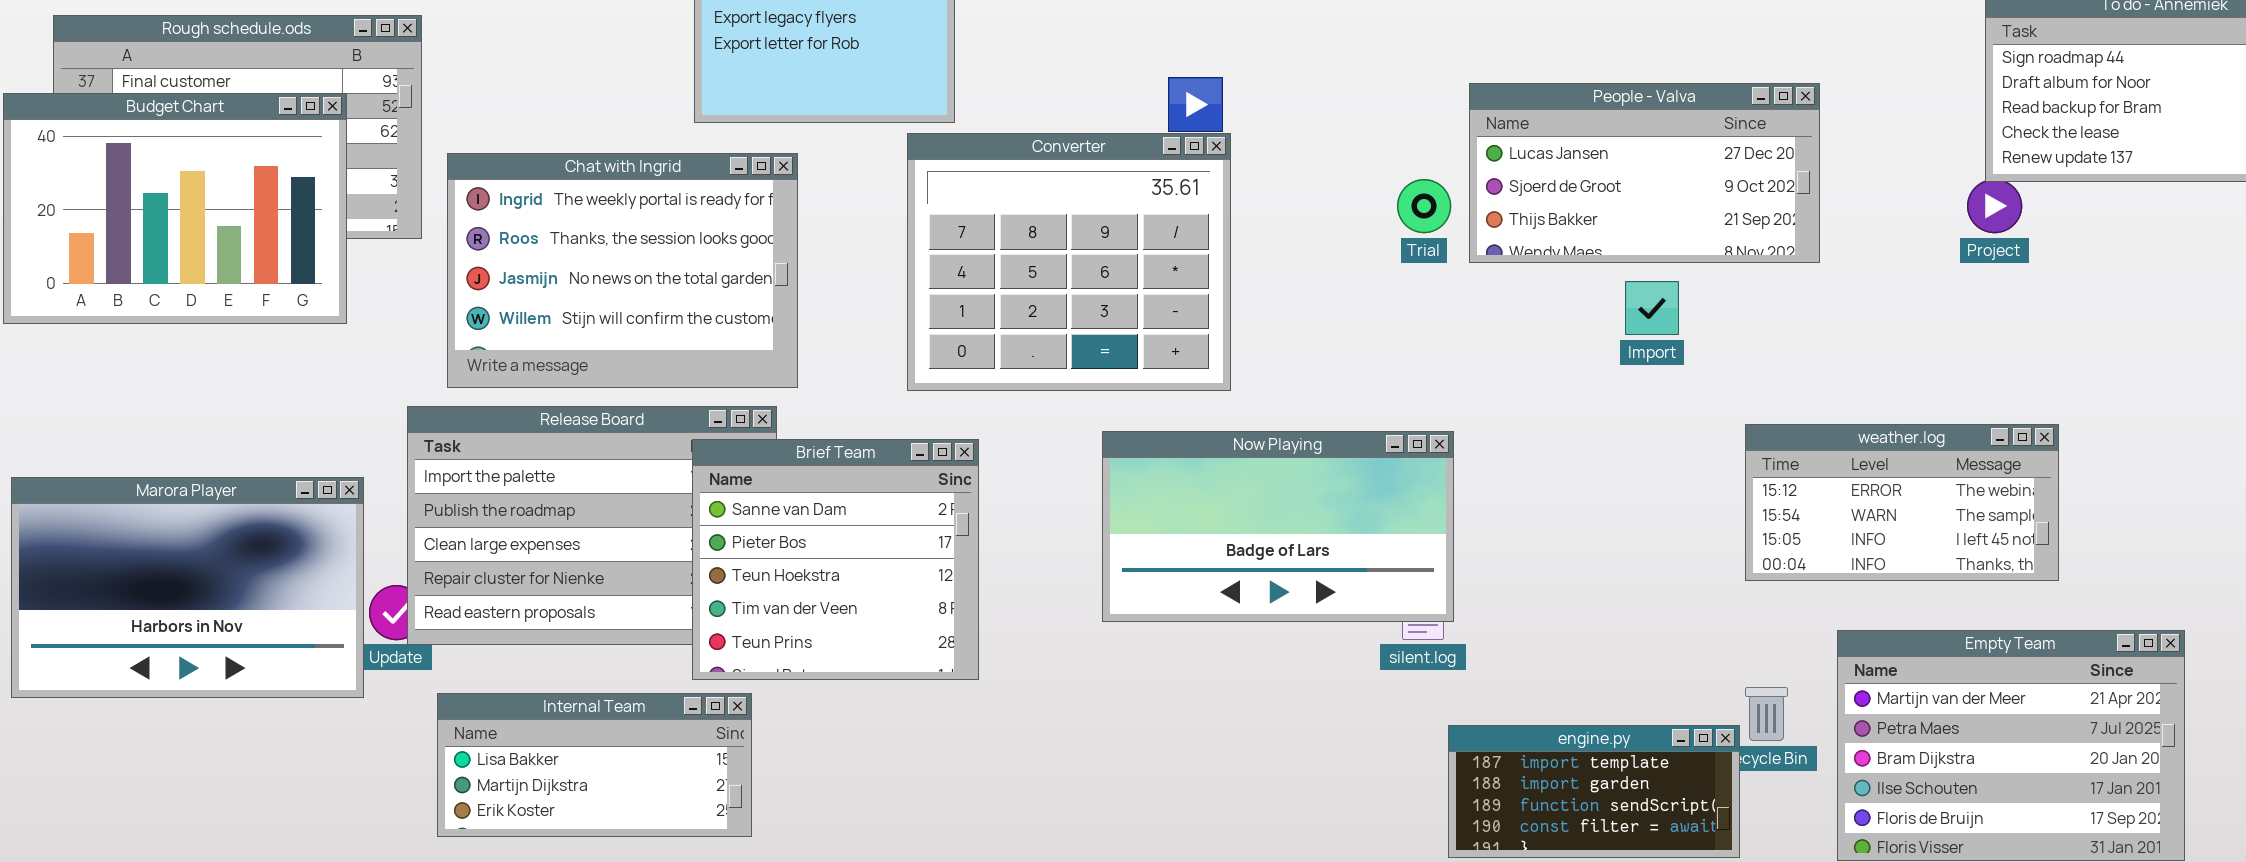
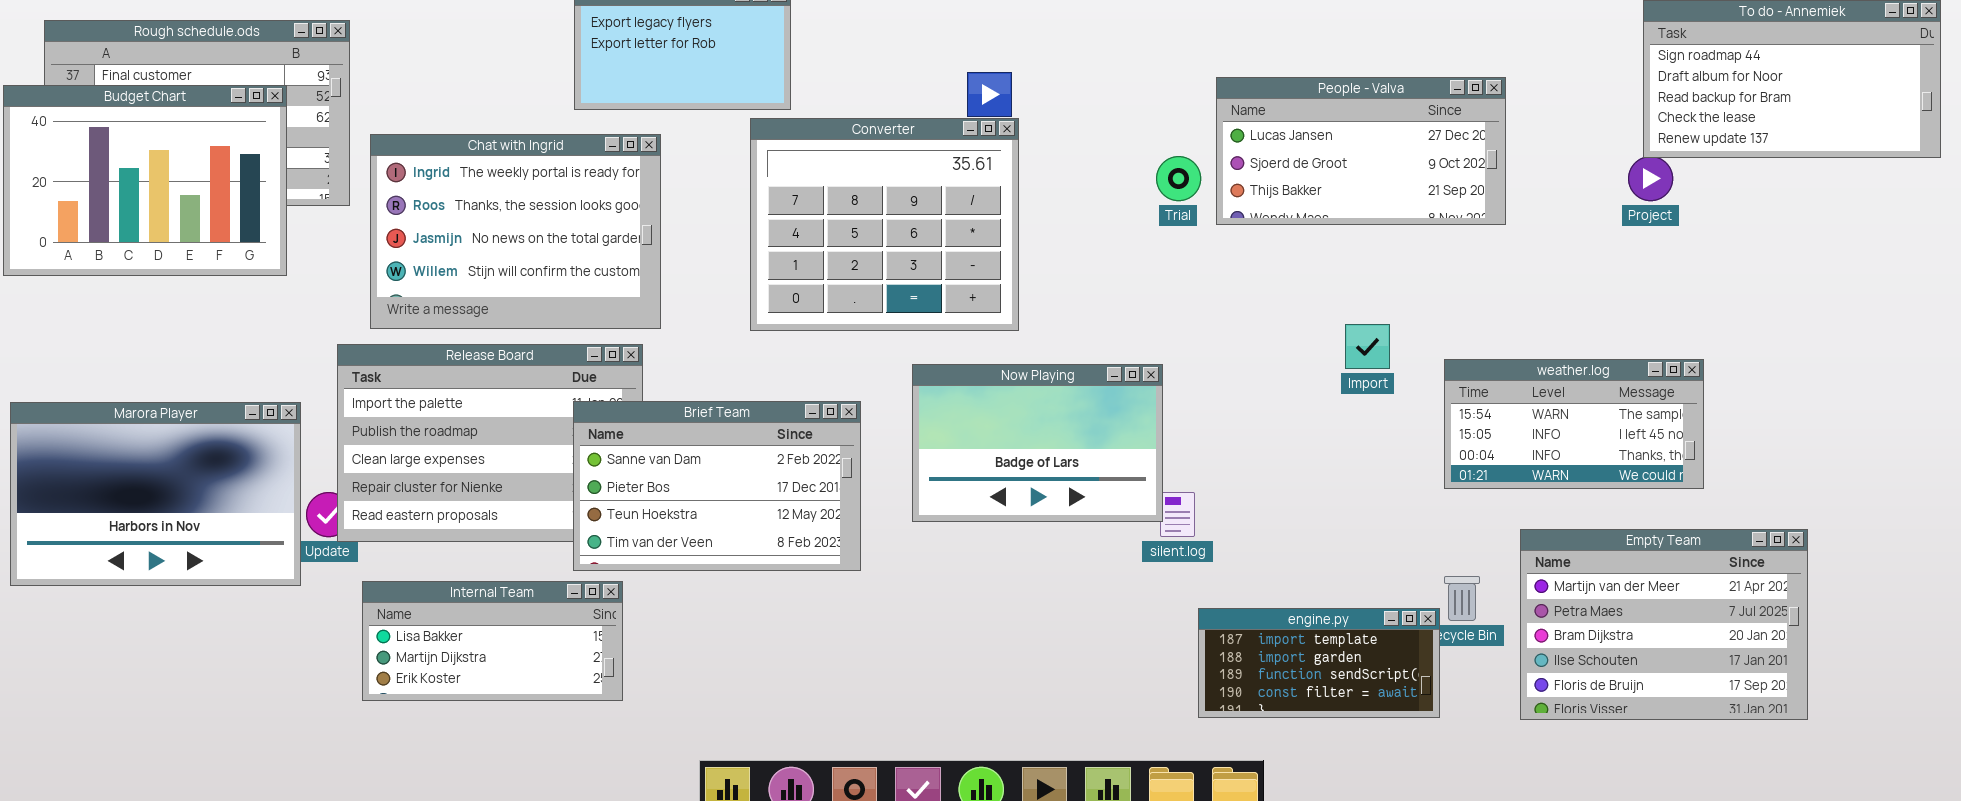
Import: [1625,281,1679,335] -> [1345,324,1390,369], moved
weather.log: [1745,424,2059,581] -> [1444,359,1704,489], scrolled down 1 row
Now Playing: [1102,431,1454,622] -> [912,364,1163,522], resized
Brief Team: [692,439,979,680] -> [573,401,861,571], resized

